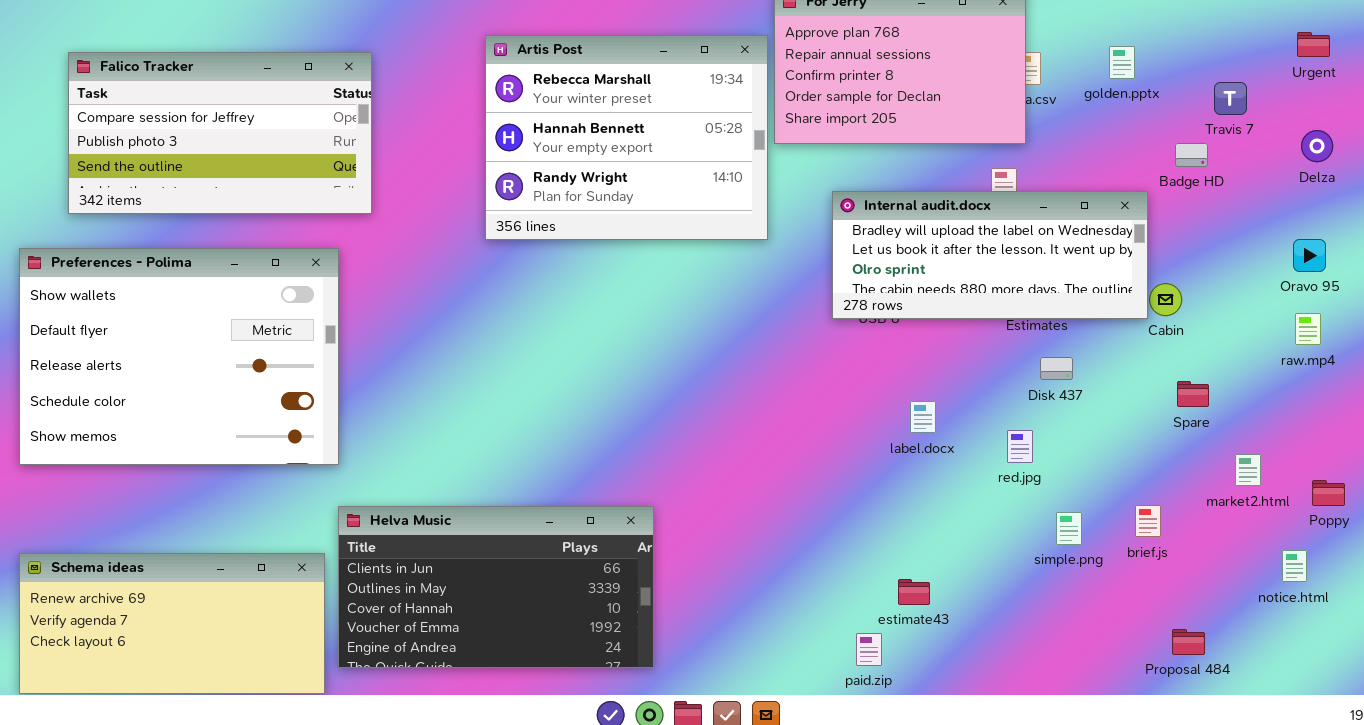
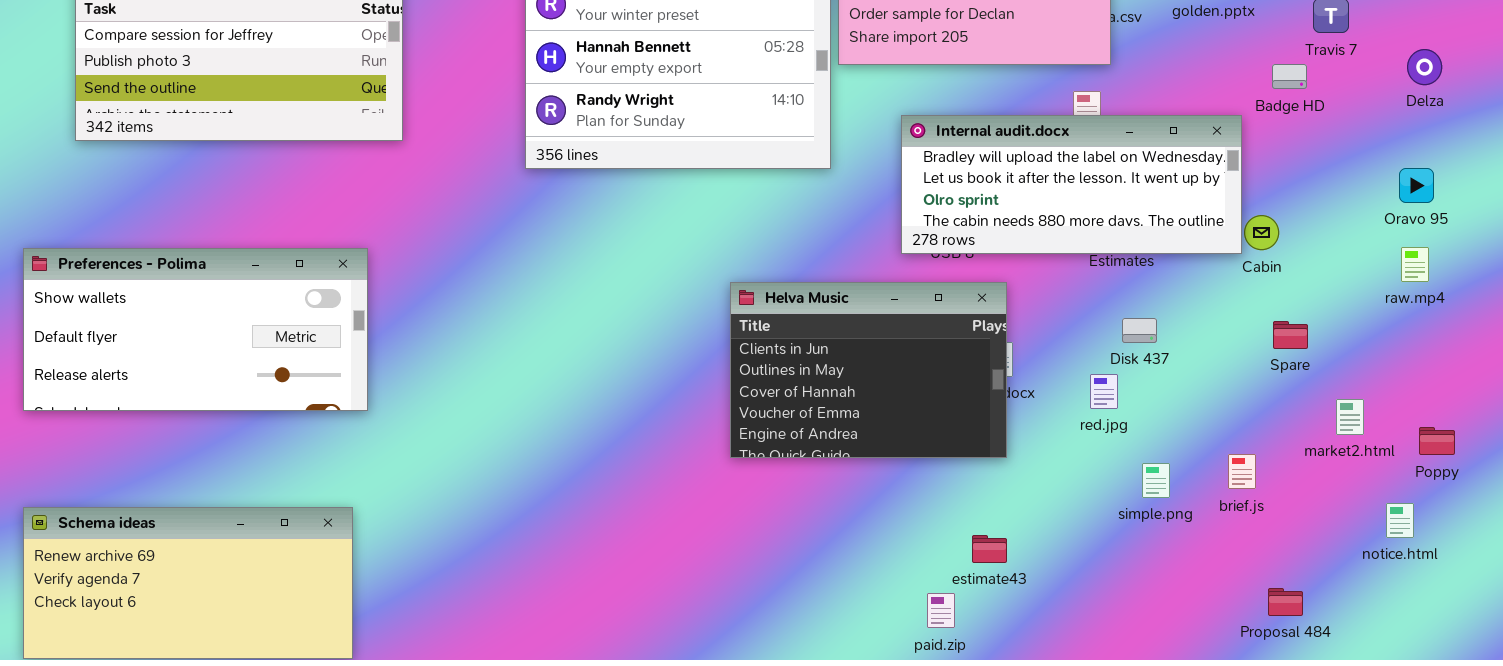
Preferences - Polima: [19,248,339,465] -> [23,248,368,411], resized
Disk 437: [1040,357,1073,380] -> [1122,318,1157,343], moved
Helva Music: [338,506,654,668] -> [730,282,1007,458], moved, resized

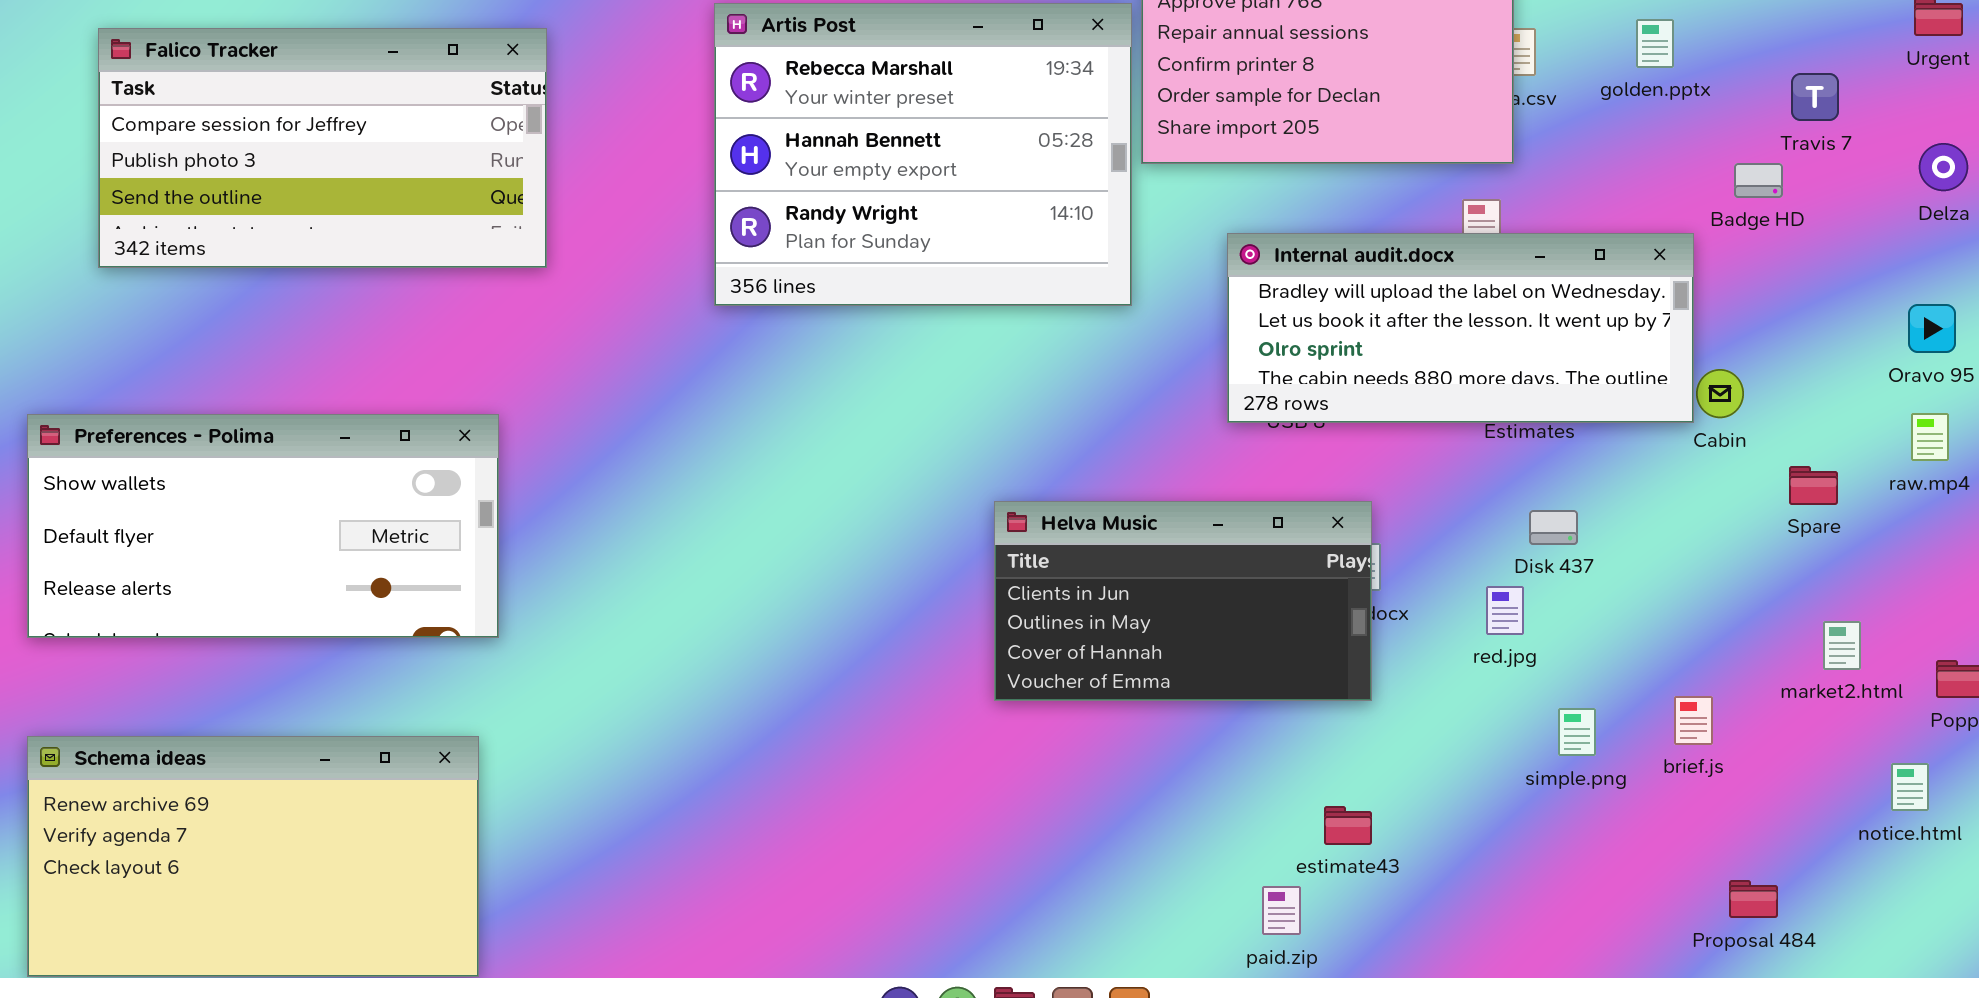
Helva Music: [730,282,1007,458] -> [994,501,1372,701], resized
Spare: [1273,321,1308,349] -> [1789,466,1838,505], moved
Schema ideas: [23,507,353,659] -> [27,736,479,977], resized

